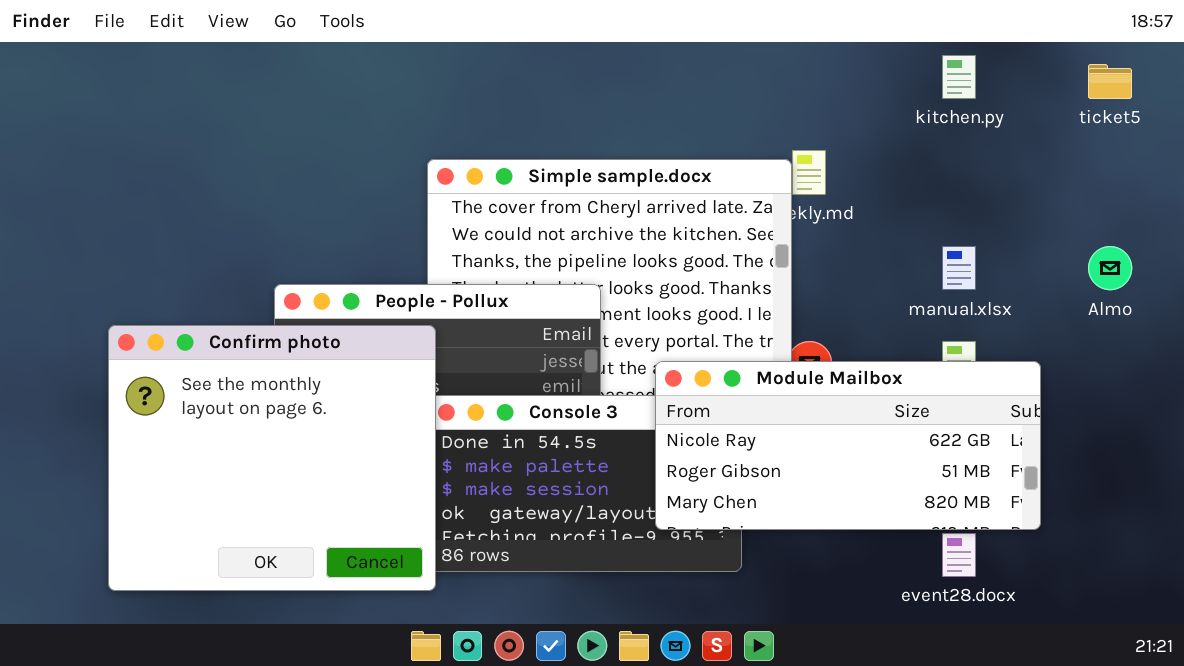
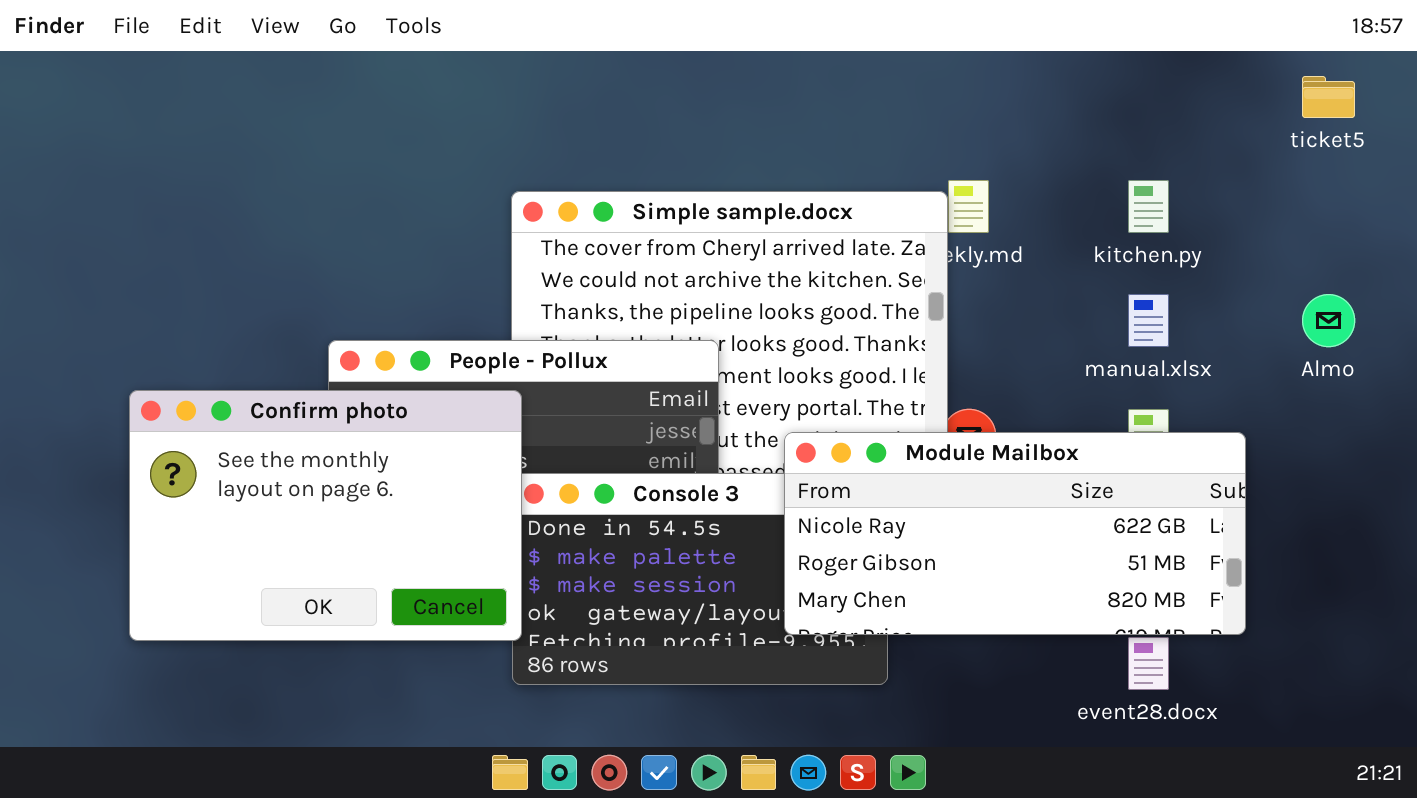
kitchen.py: [942,55,976,99] -> [1128,180,1169,233], moved
Confirm photo: [108,325,436,591] -> [129,390,522,641], resized

